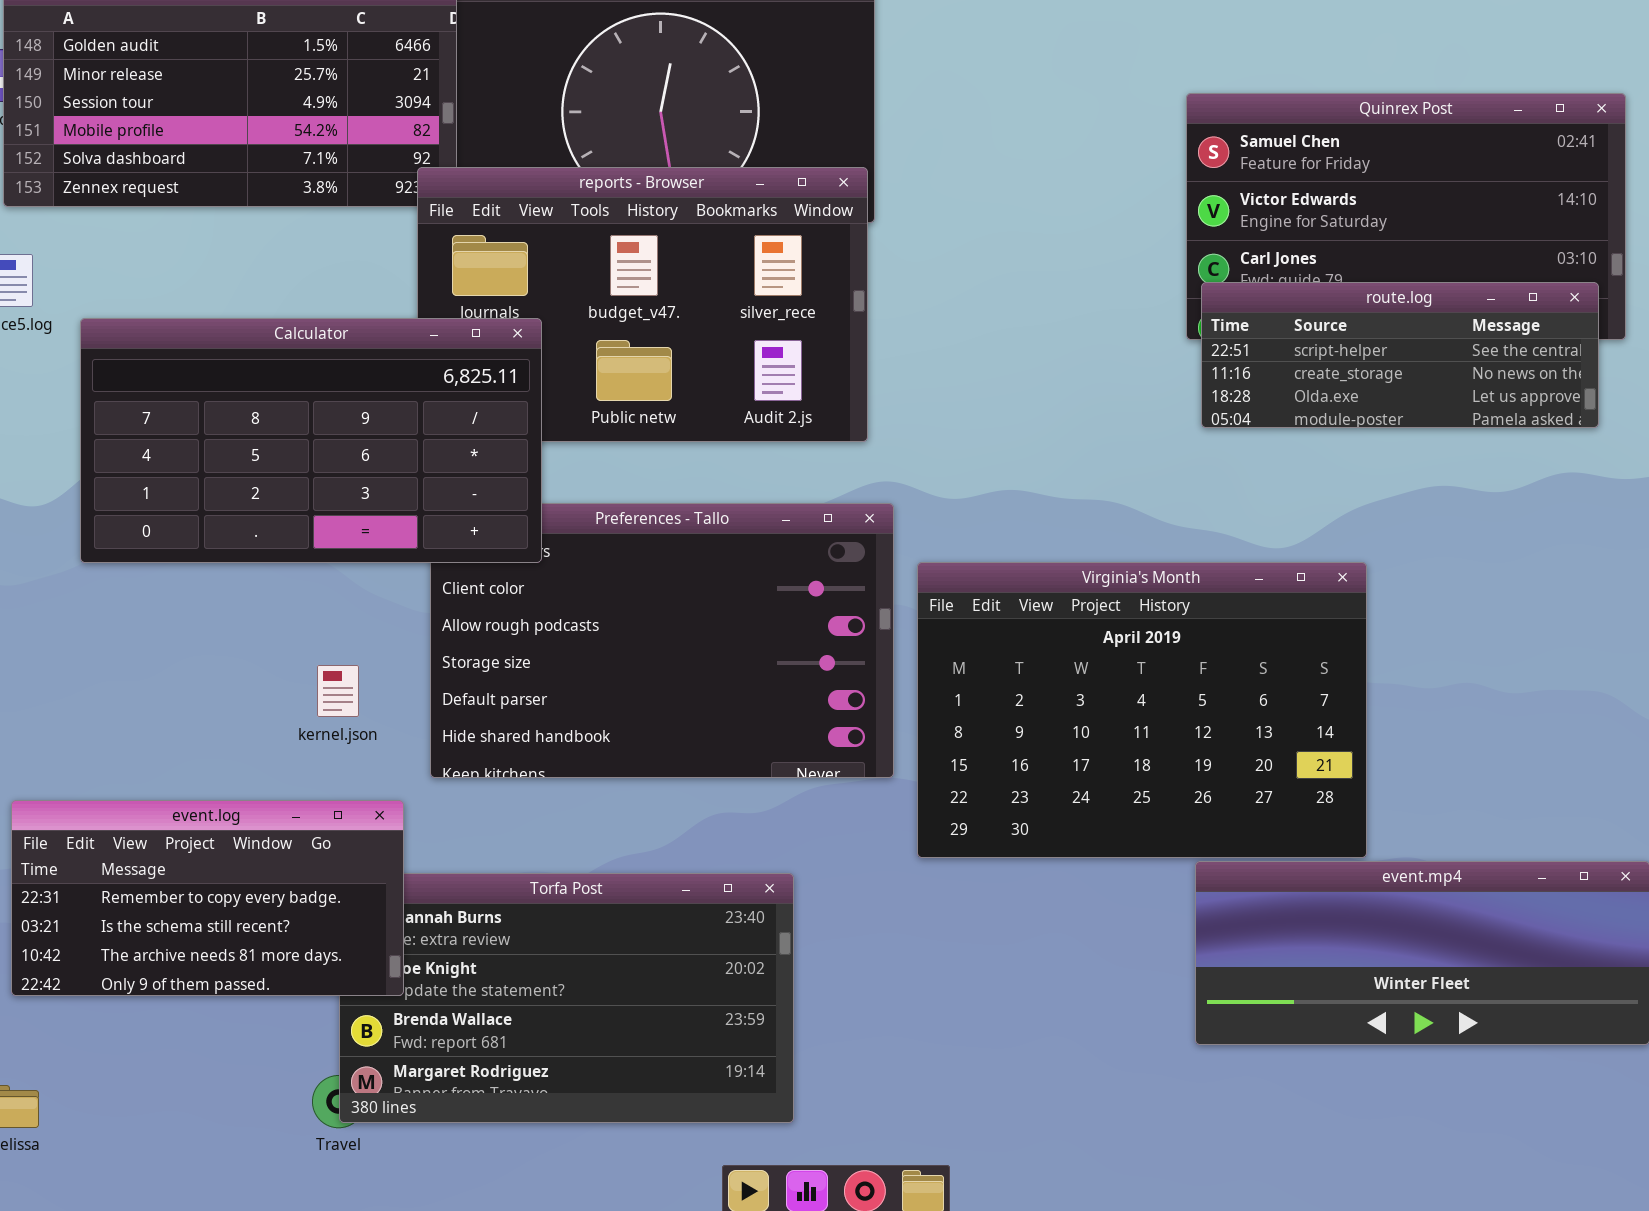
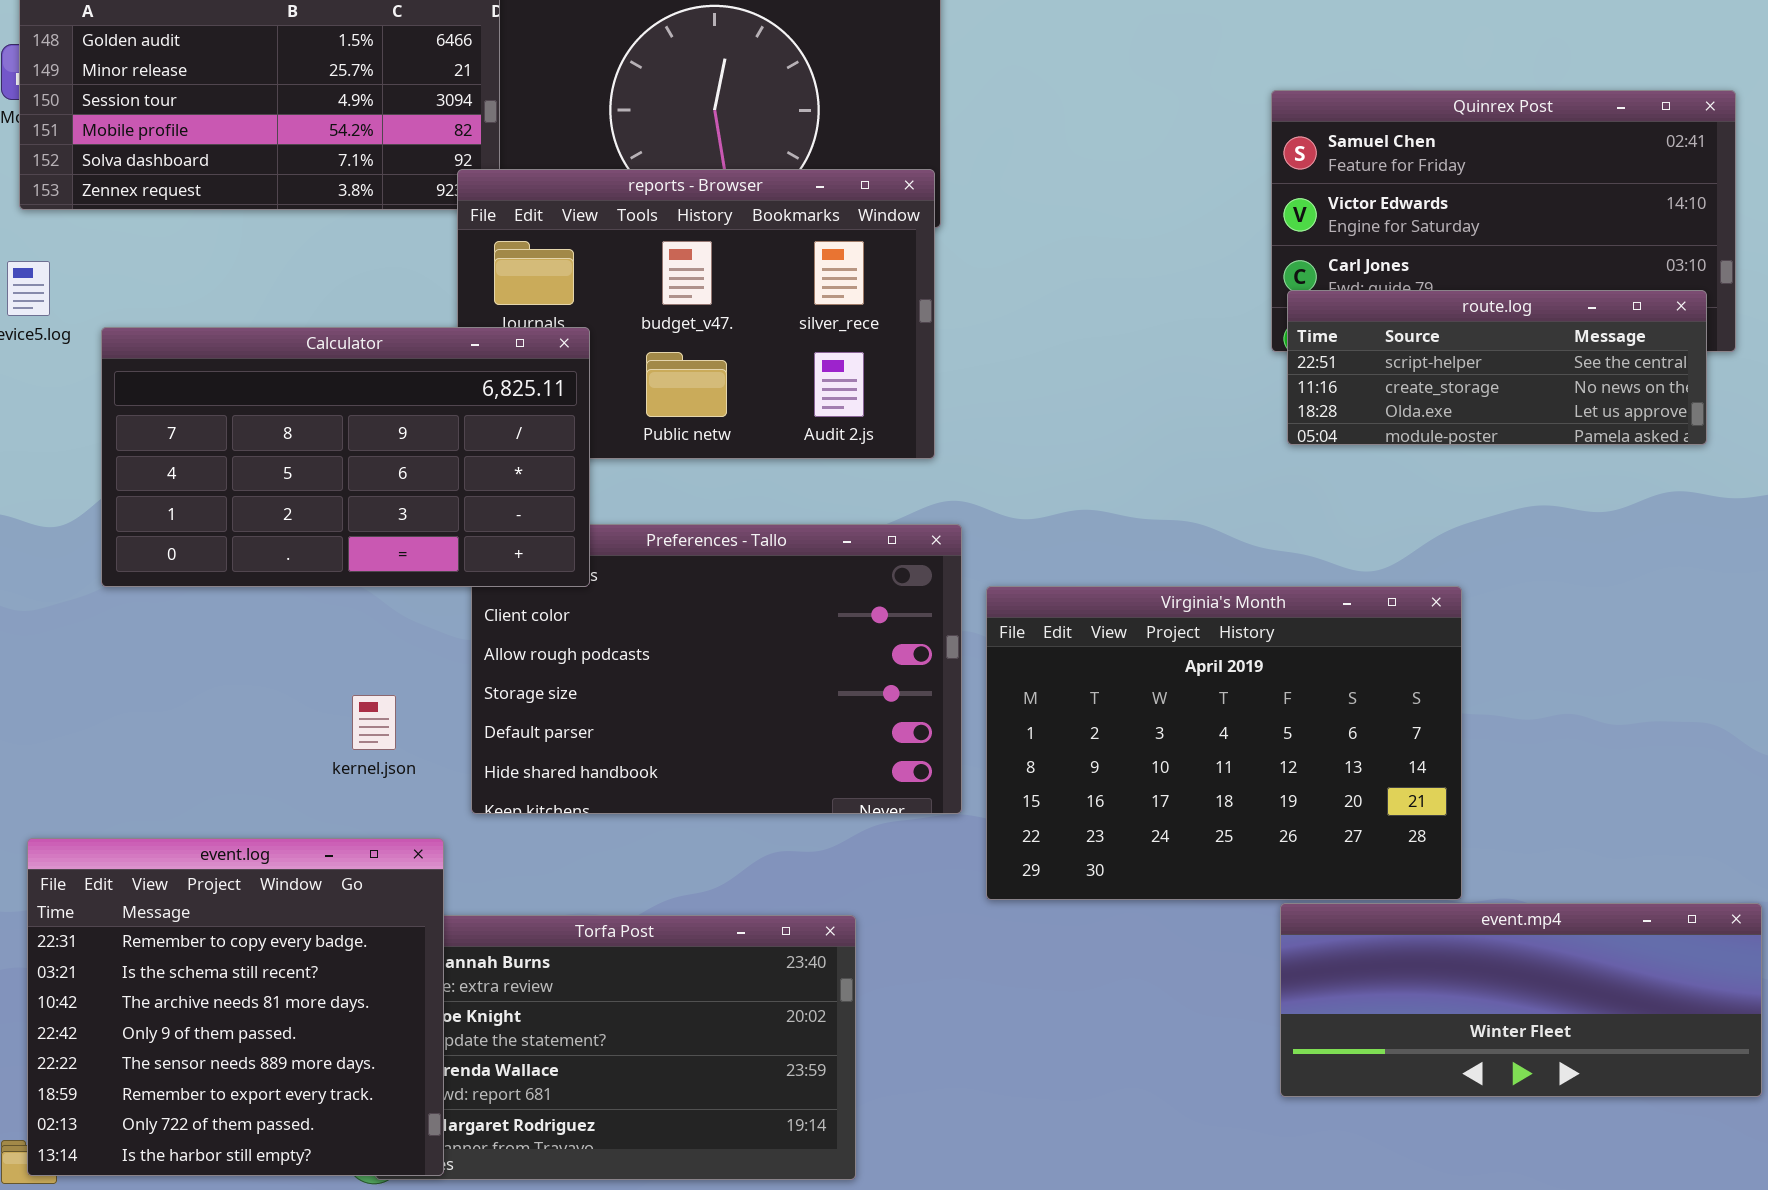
event.log: [11,800,404,996] -> [27,838,444,1176], resized

